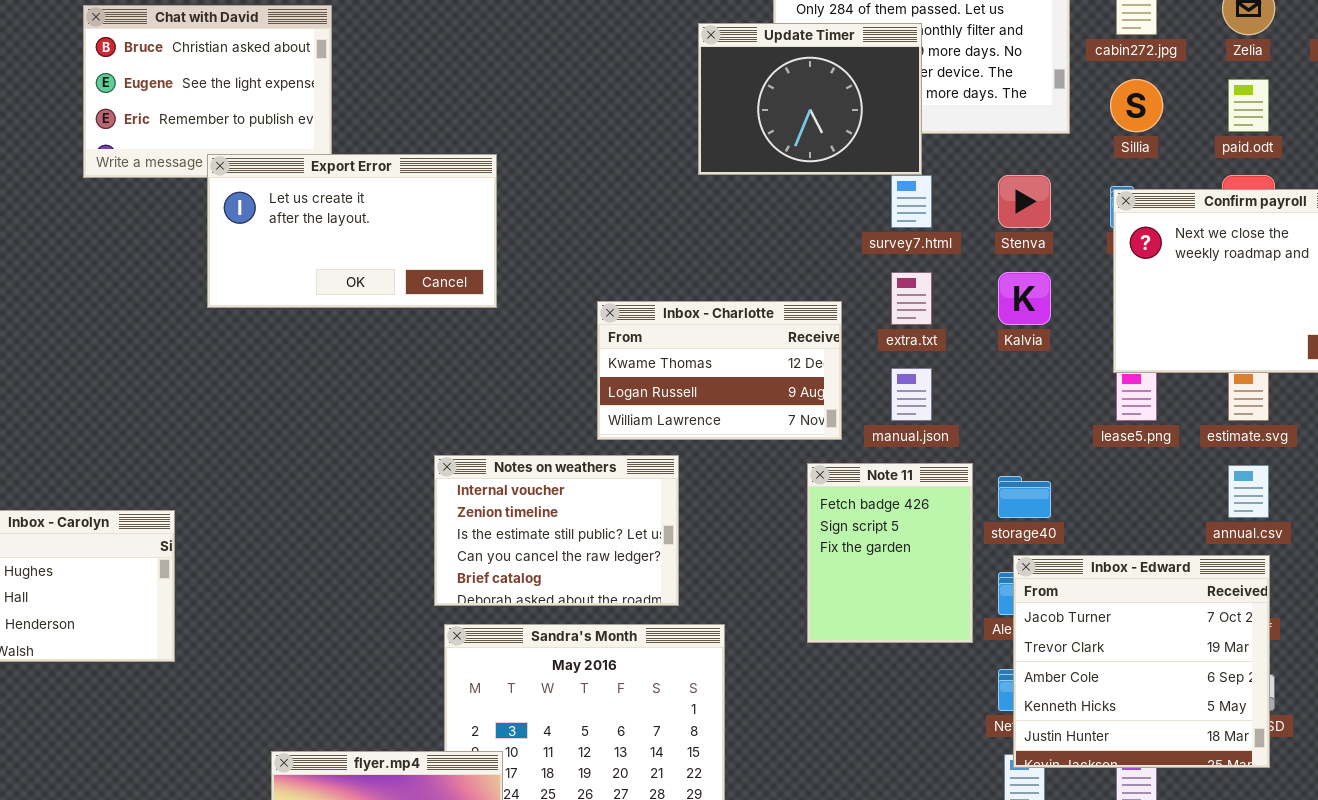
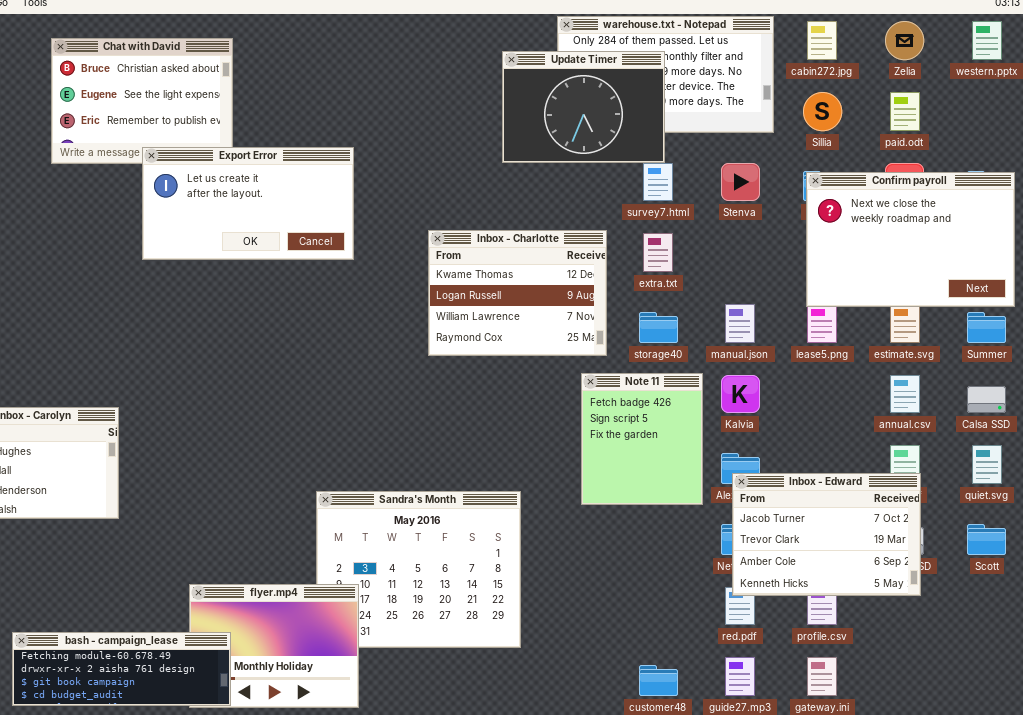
Kalvia: [998,272,1051,325] -> [721,375,760,413], moved
Inbox - Charlotte: [597,301,842,440] -> [428,230,607,356], resized
manual.json: [891,368,932,421] -> [725,304,755,343], moved
Notes on weathers: [434,455,679,606] -> none, closed
storage40: [998,476,1051,518] -> [639,312,678,343], moved
Inbox - Edward: [1013,555,1270,768] -> [732,473,921,596], resized

